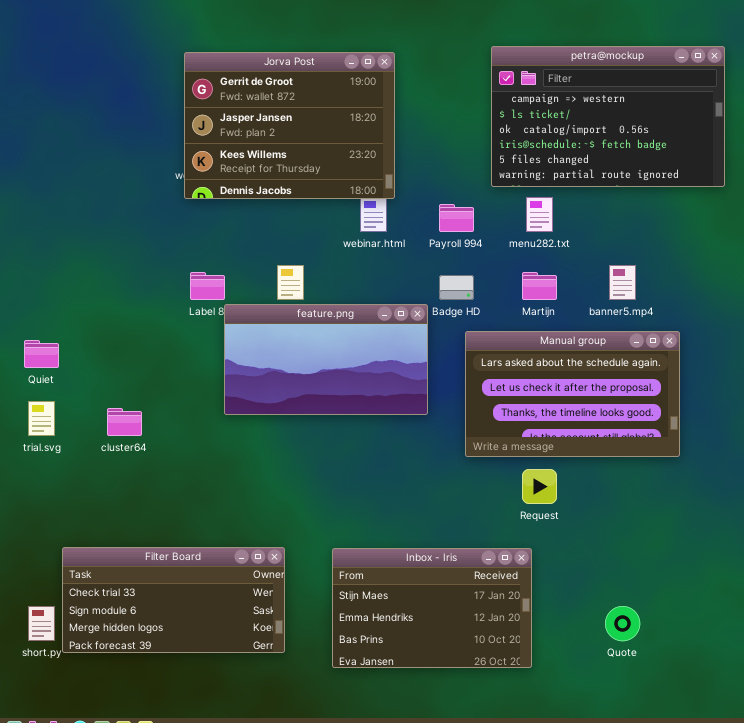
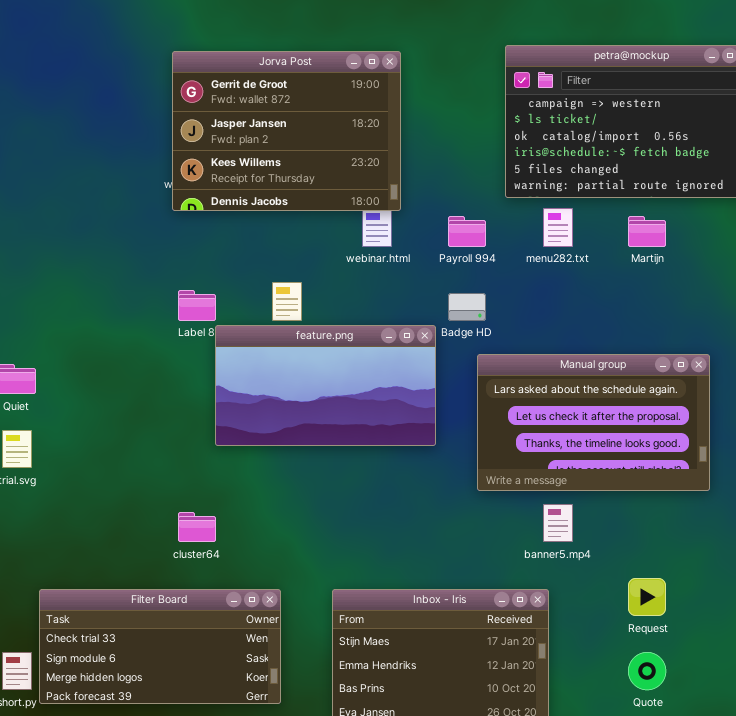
banner5.mp4: [609,265,636,300] -> [543,504,573,542], moved
Martijn: [522,272,557,300] -> [628,216,666,247], moved
cluster64: [107,408,142,436] -> [178,512,216,542], moved
Request: [522,469,557,504] -> [628,578,666,616], moved

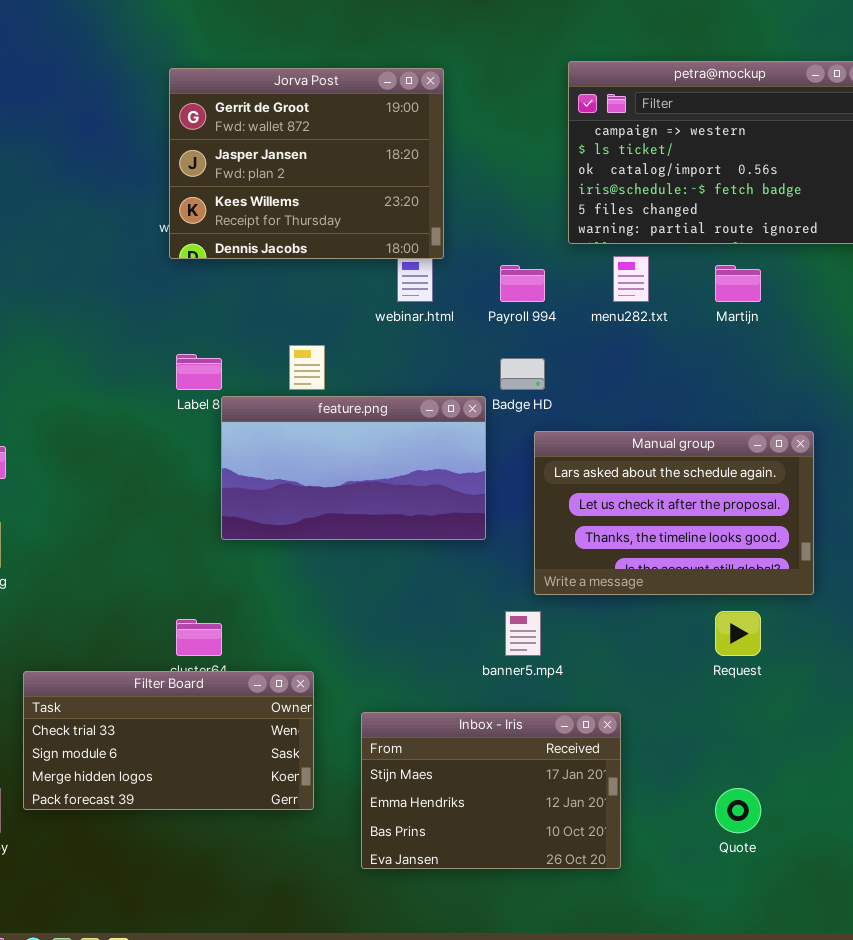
banner5.mp4: [543,504,573,542] -> [505,611,541,656], moved
Request: [628,578,666,616] -> [715,611,761,656], moved
Filter Board: [39,589,281,704] -> [23,671,314,810], moved

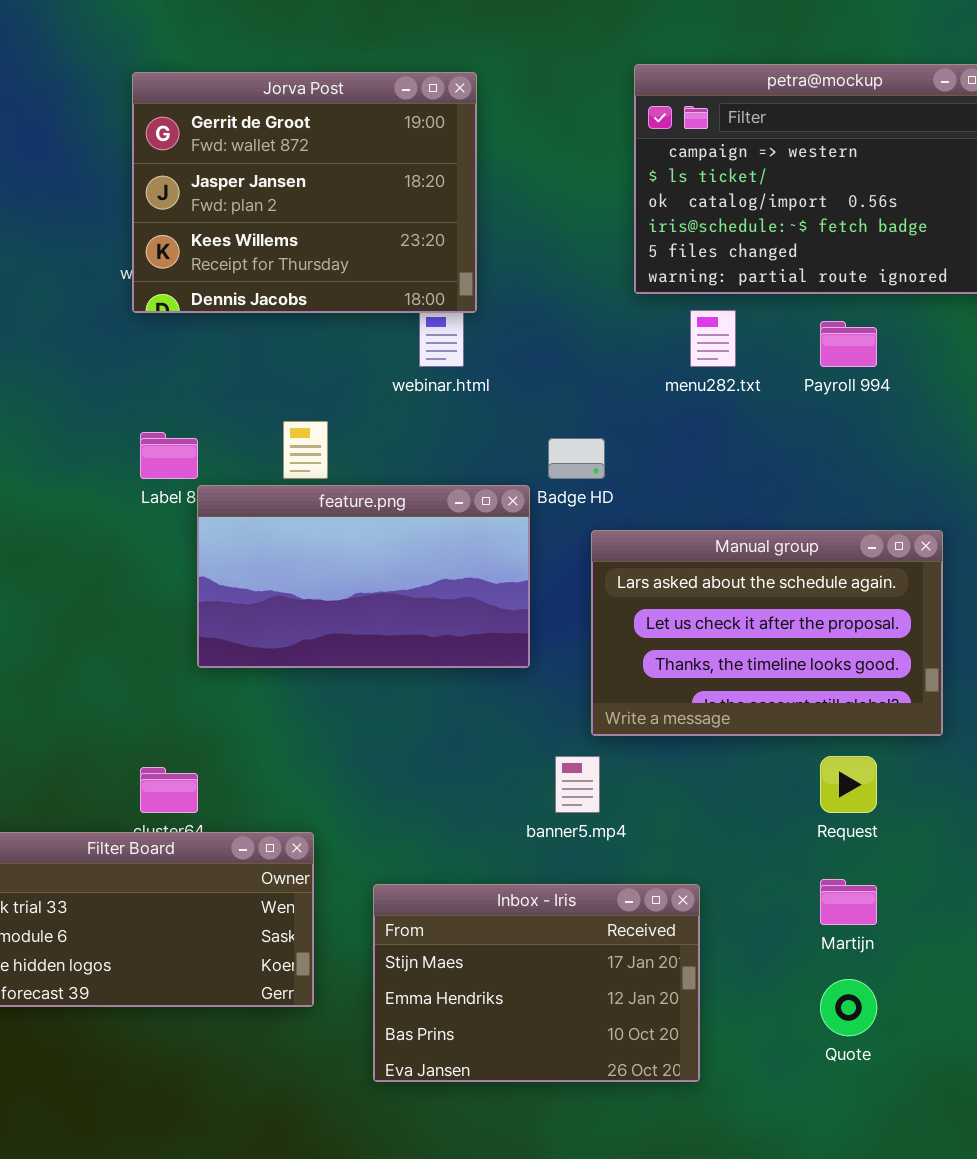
Payroll 994: [500,265,545,302] -> [820,321,877,367], moved
Martijn: [715,265,761,302] -> [820,879,877,925], moved

